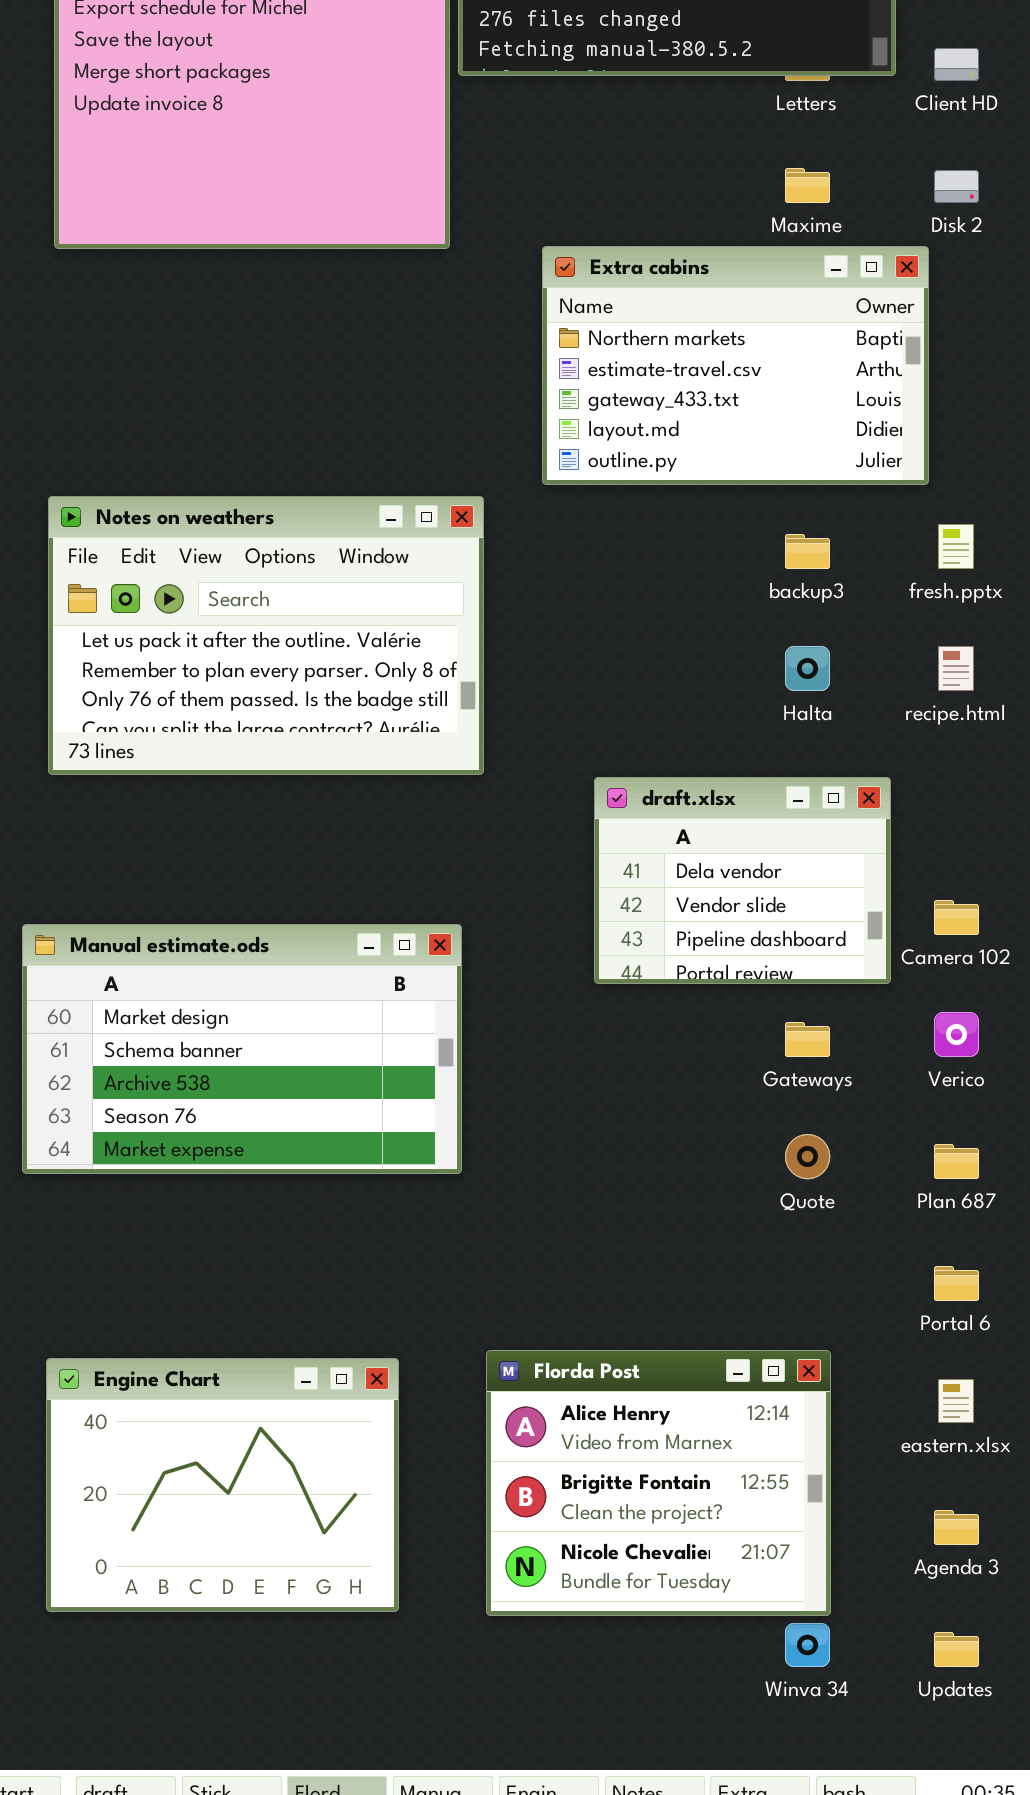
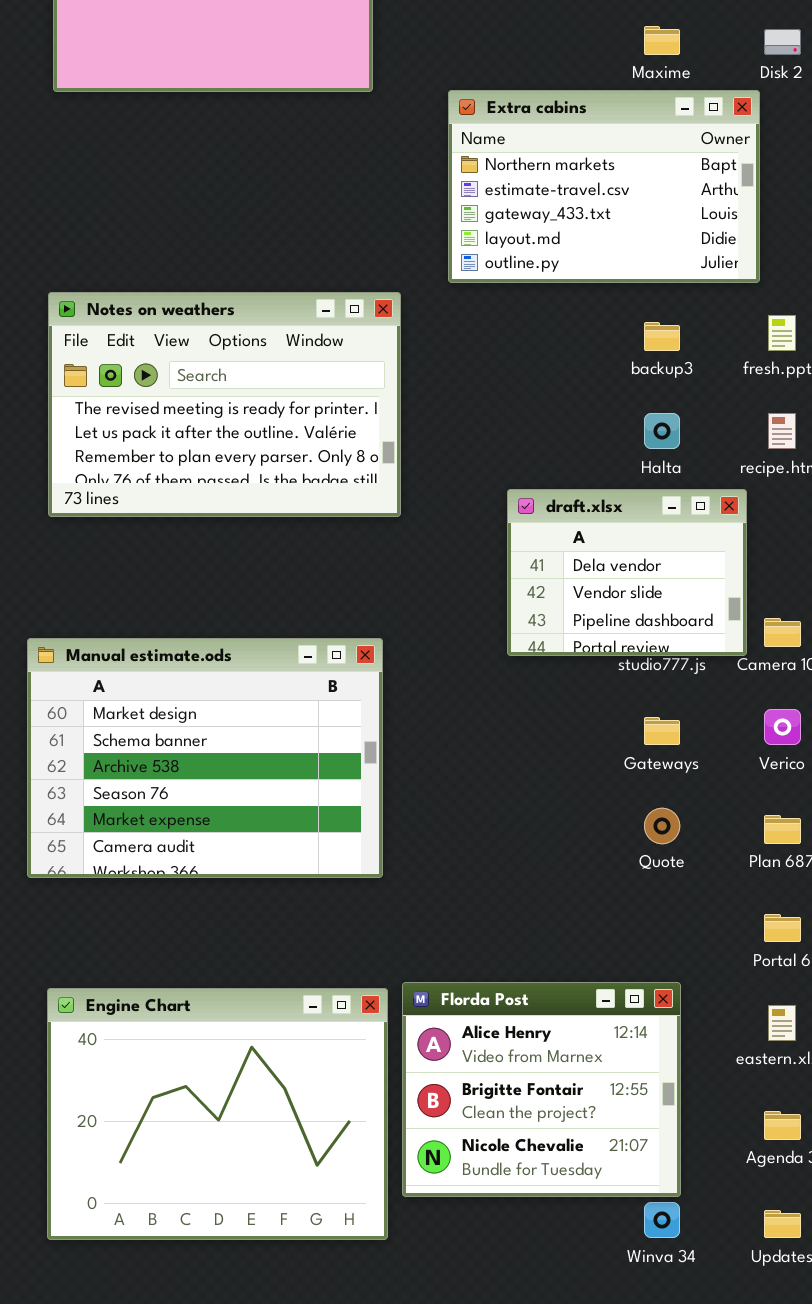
Notes on weathers: [48,496,484,775] -> [48,292,401,517], scrolled up 1 row
draft.xlsx: [594,777,891,984] -> [507,489,747,656], moved
Manual estimate.ods: [22,924,462,1174] -> [27,638,383,878], resized
Engine Chart: [46,1358,399,1612] -> [47,988,388,1240], resized

